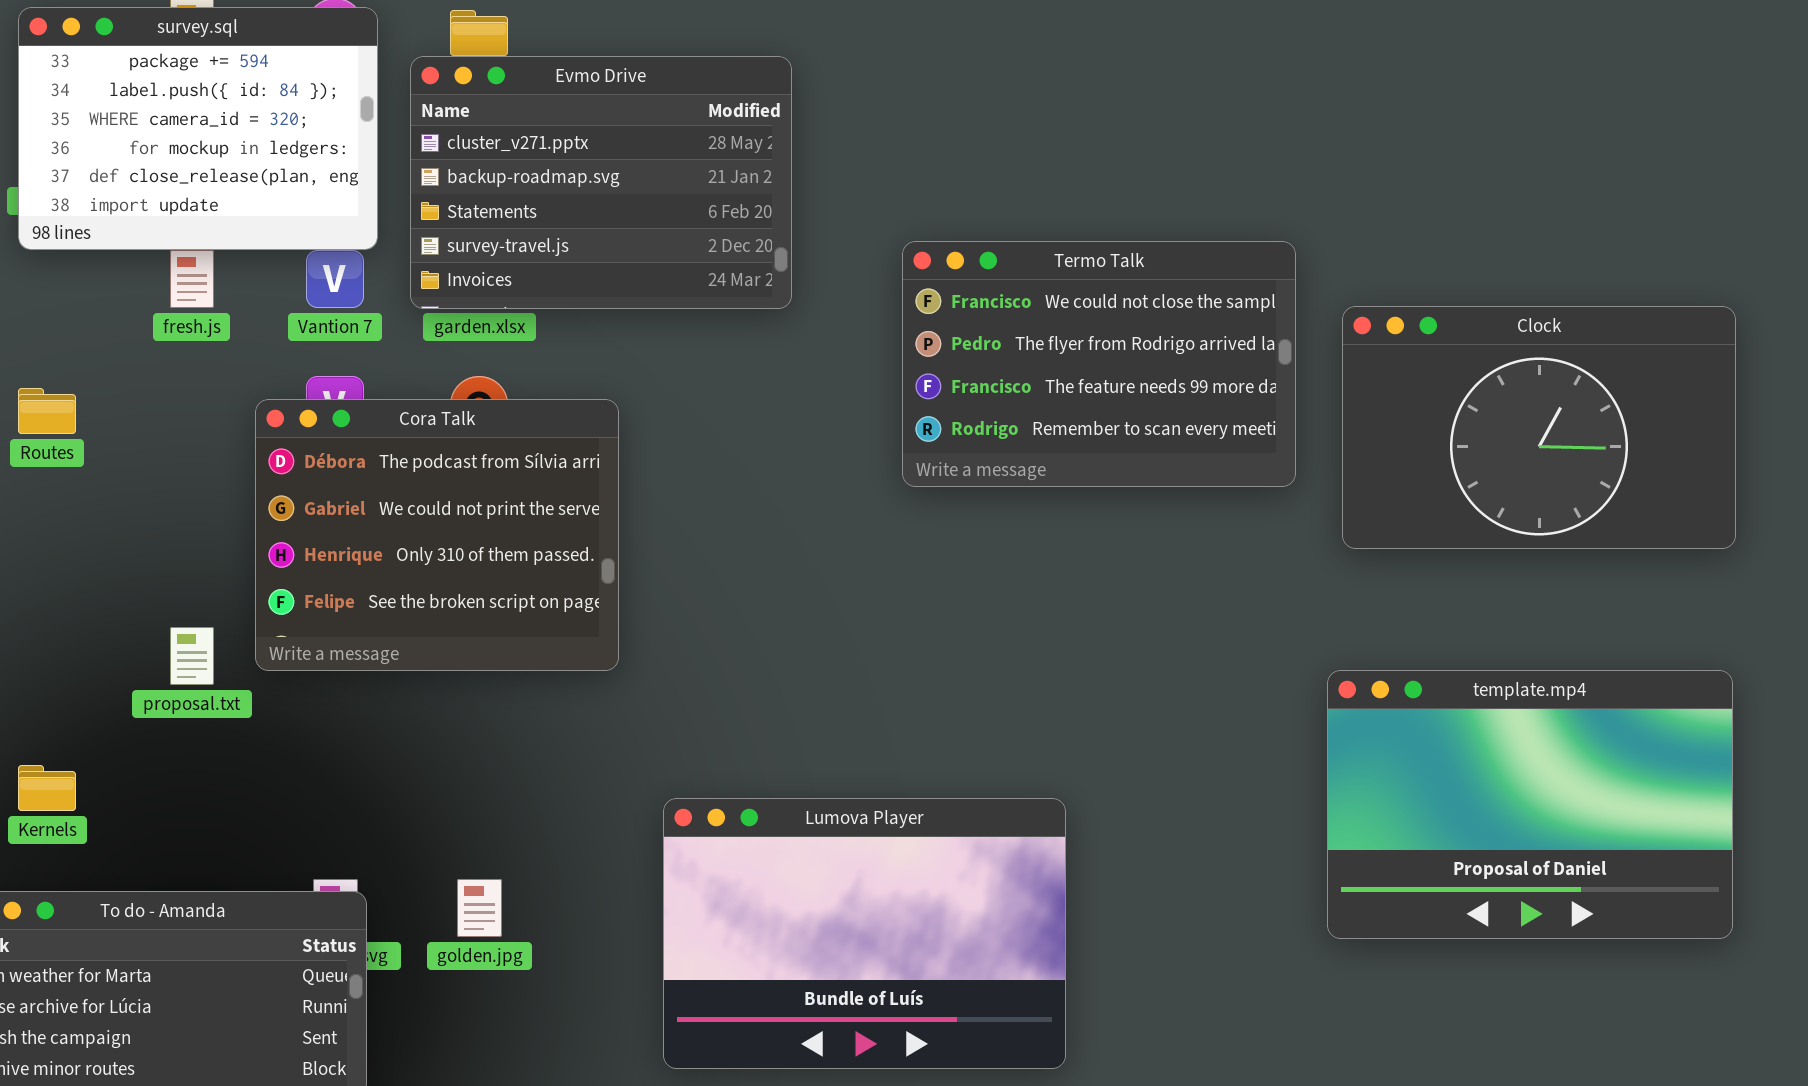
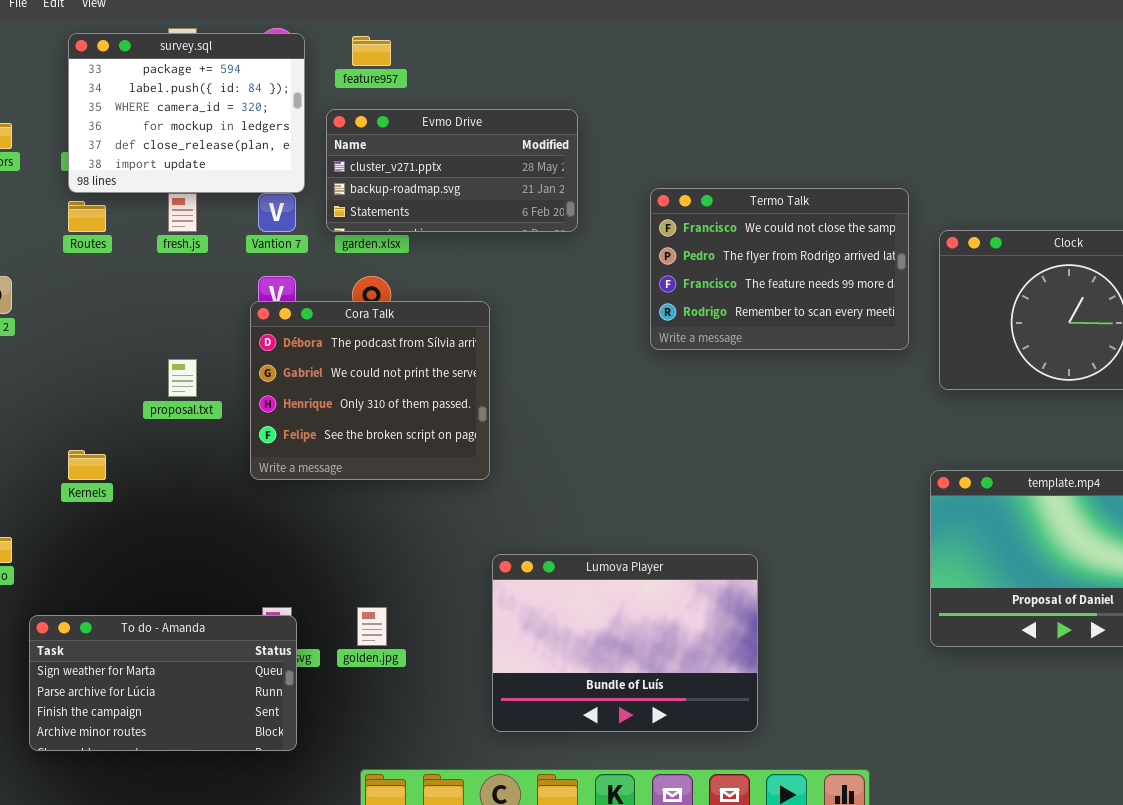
Evmo Drive: [410,56,792,309] -> [326,109,578,232], resized
Routes: [18,388,76,434] -> [68,201,106,232], moved
Cora Talk: [255,399,619,671] -> [250,301,490,480], moved
proposal.txt: [170,627,214,685] -> [168,359,197,397], moved
Kernels: [18,765,76,811] -> [68,450,106,480], moved

